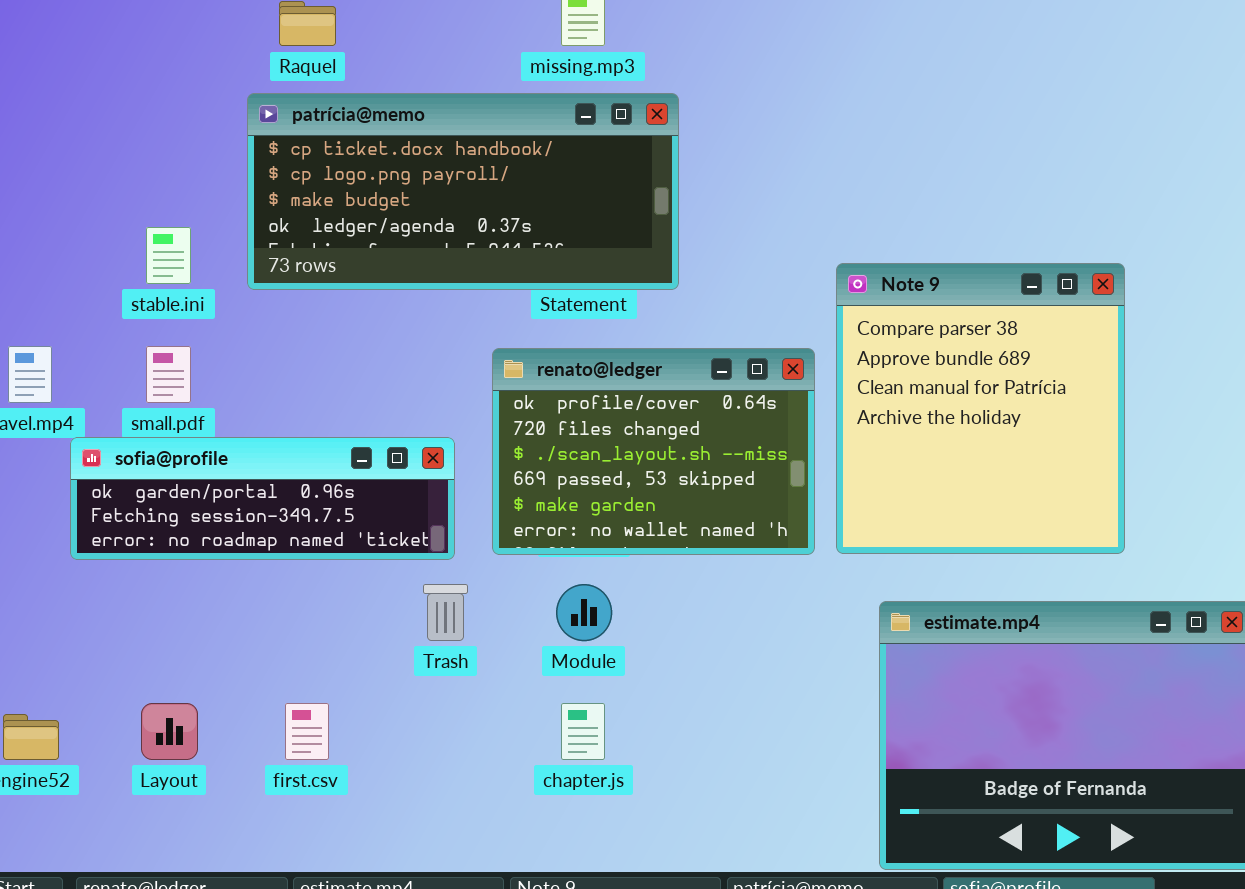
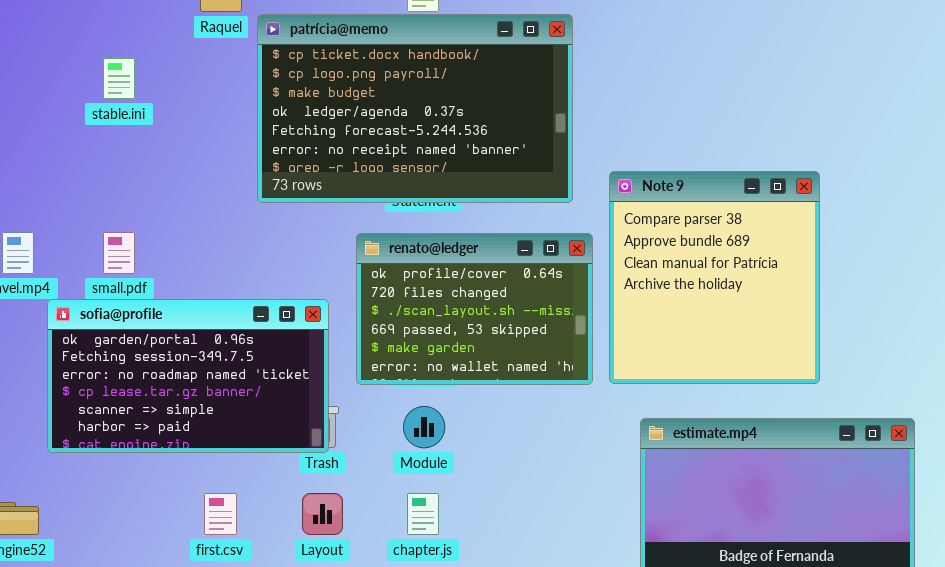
patrícia@memo: [247,93,679,290] -> [257,14,573,203], moved, resized
stable.ini: [146,227,191,284] -> [103,58,135,99], moved
sofia@profile: [70,437,455,560] -> [47,299,329,453], resized
Layout: [141,703,198,760] -> [302,493,343,535], moved

